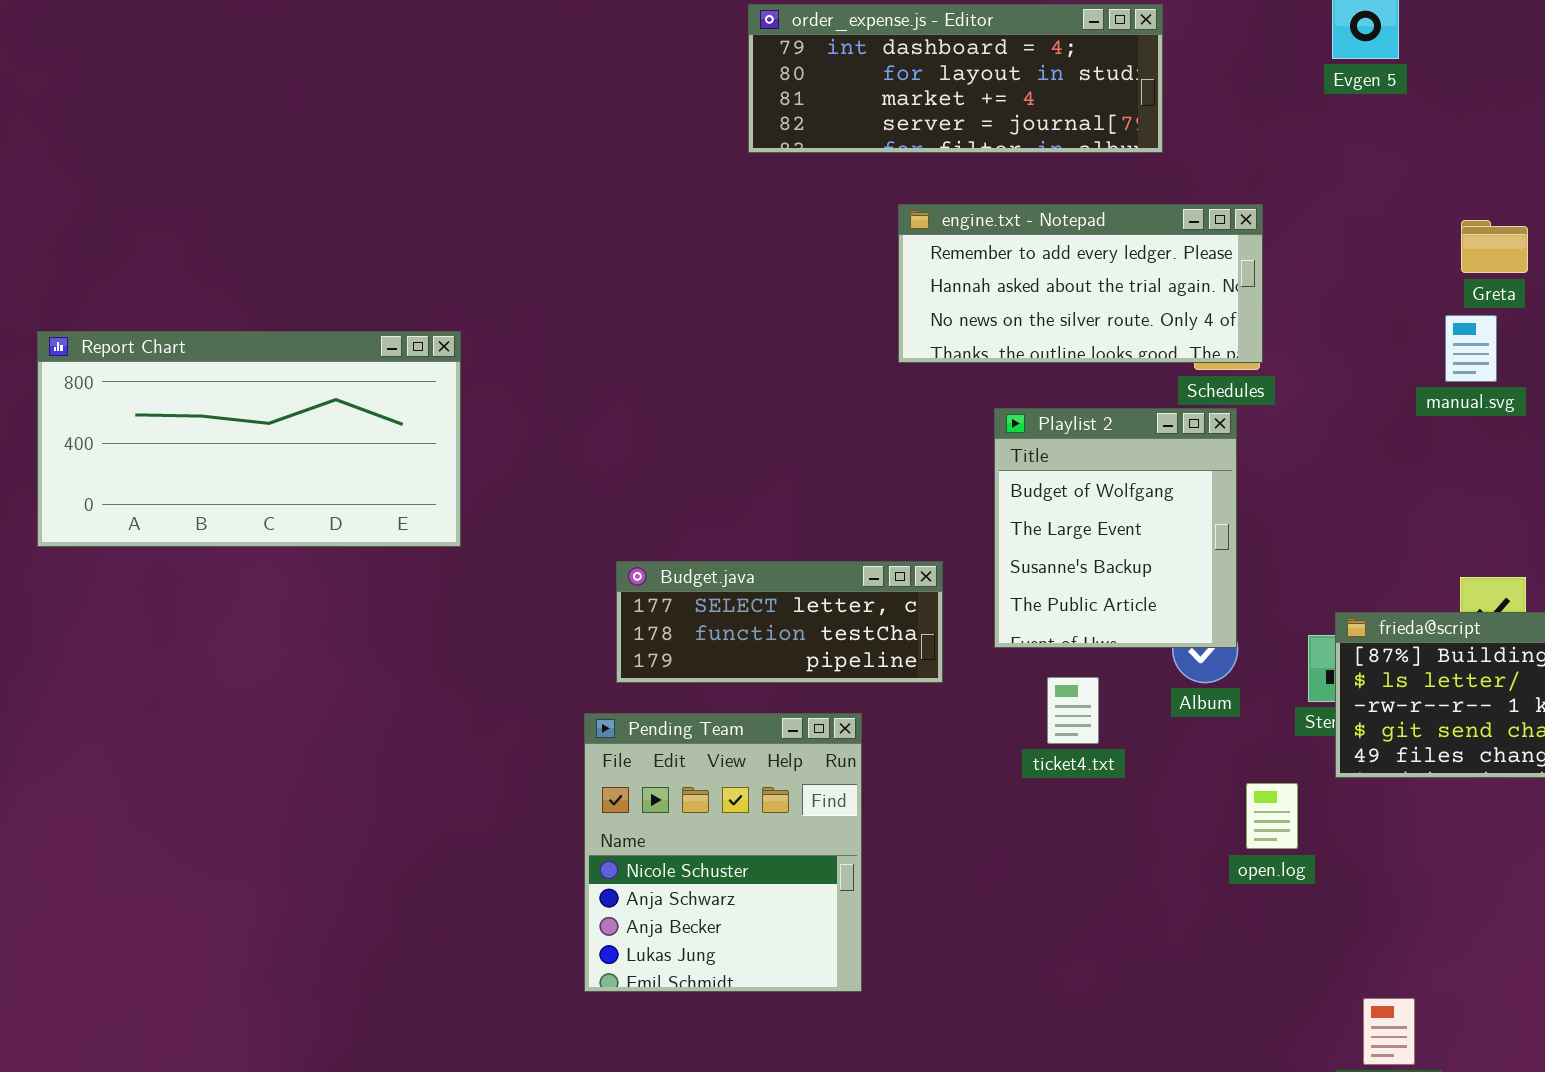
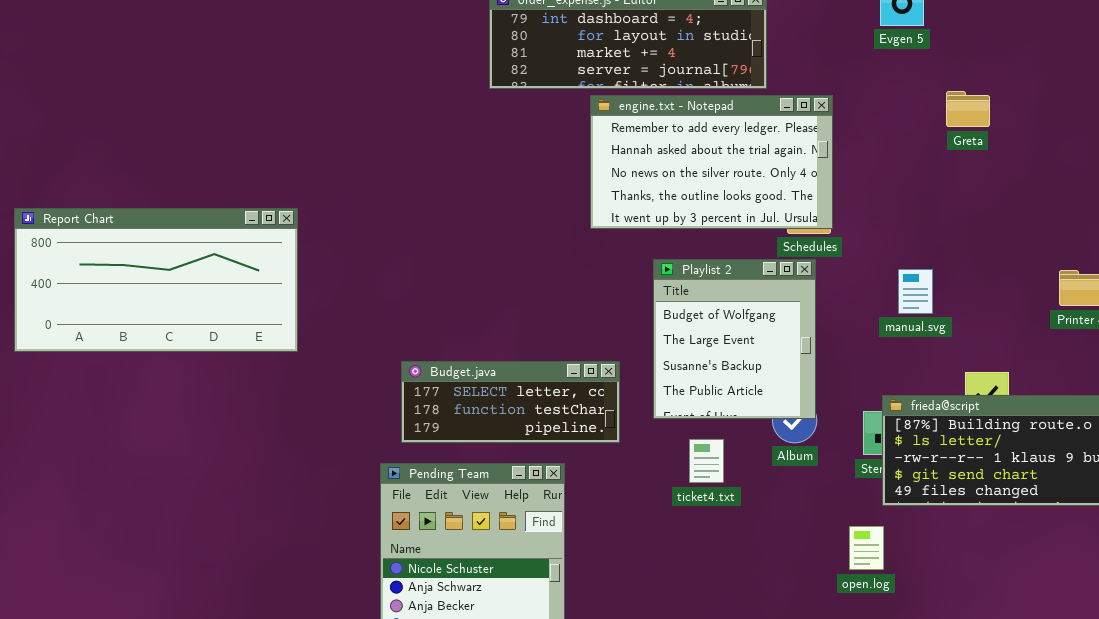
engine.txt - Notepad: [898,204,1263,363] -> [590,95,833,229], resized
Greta: [1461,220,1528,273] -> [946,91,990,127], moved
manual.svg: [1445,315,1497,382] -> [898,269,933,314], moved
open.log: [1246,783,1298,849] -> [849,526,884,570], moved

